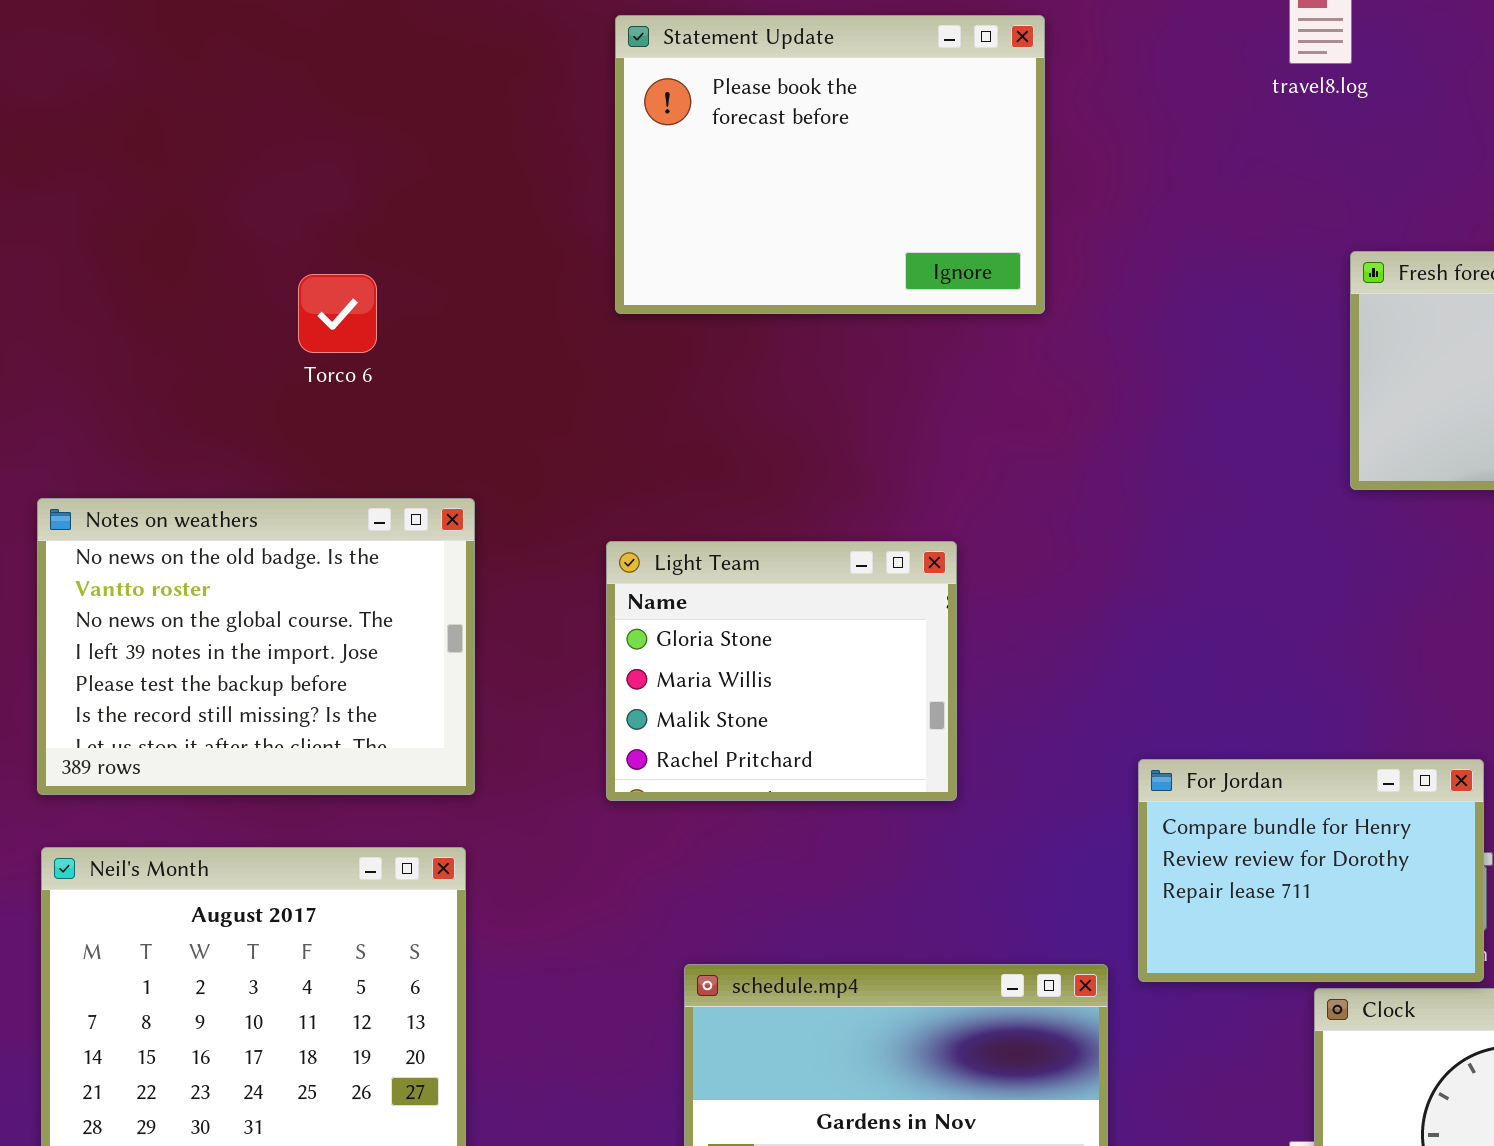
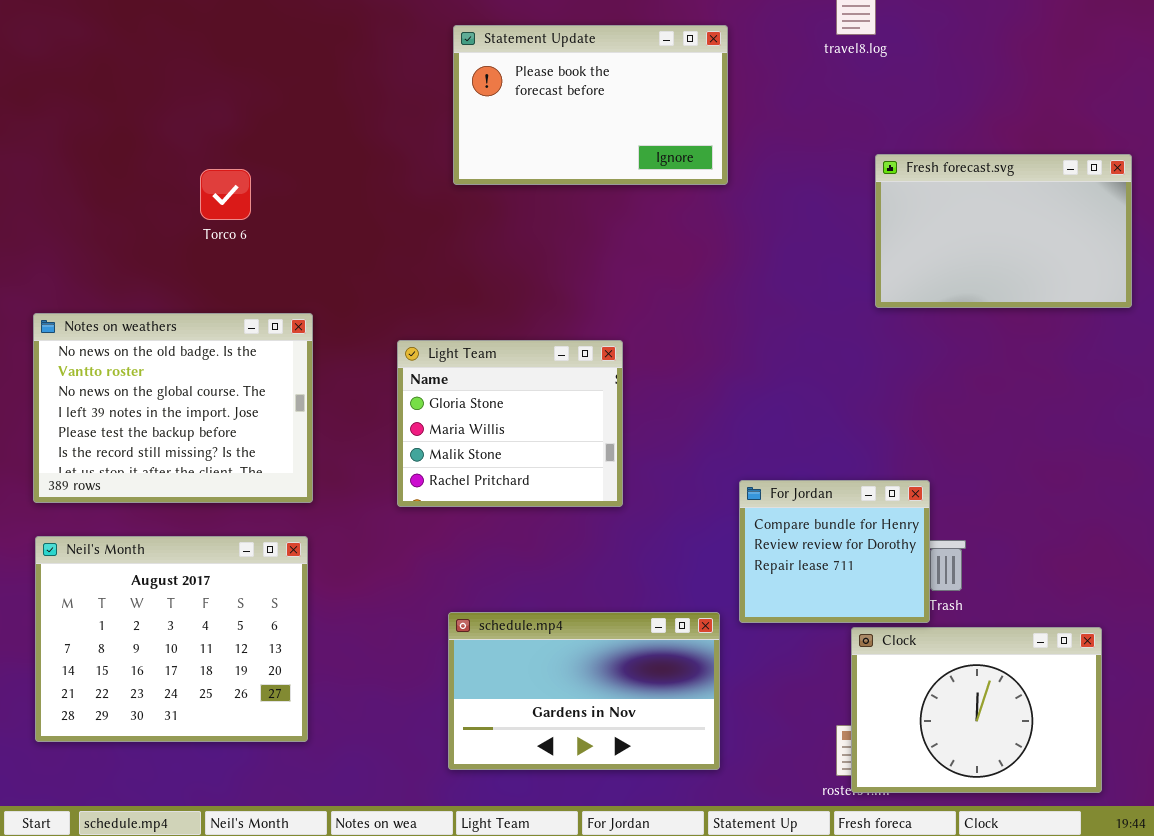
Statement Update: [615,15,1045,314] -> [453,25,728,185], moved, resized
For Jordan: [1138,759,1484,982] -> [739,480,930,623], resized

